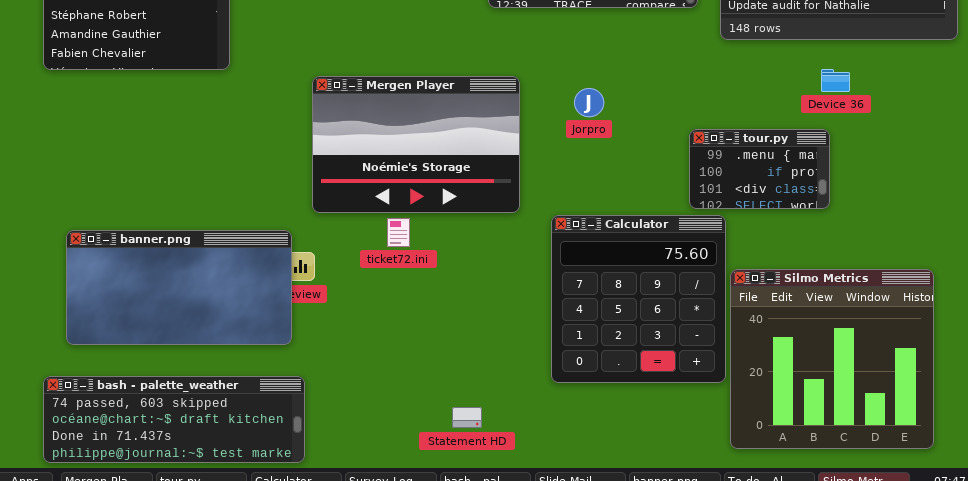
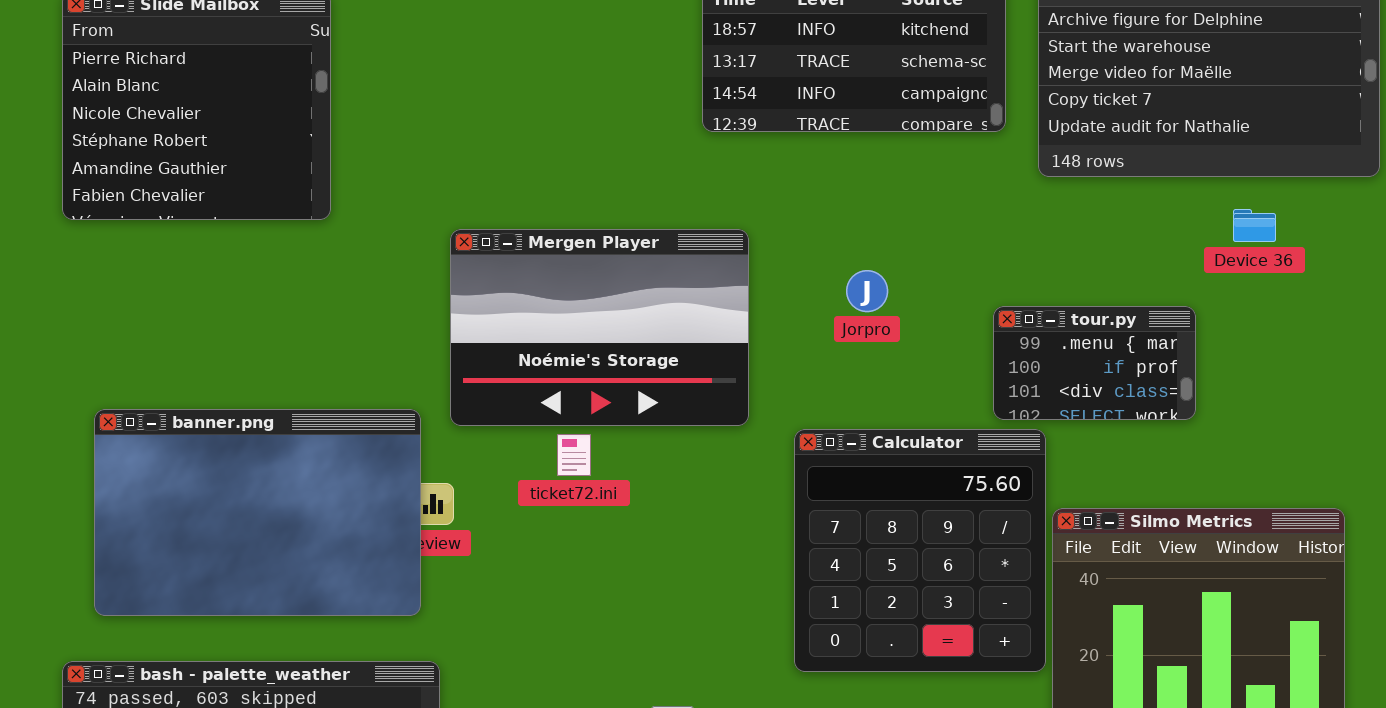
Device 36: [821,69,850,92] -> [1233,209,1276,242], moved
Jorpro: [574,88,604,117] -> [846,270,888,312], moved
banner.png: [66,230,292,345] -> [94,409,421,616], resized

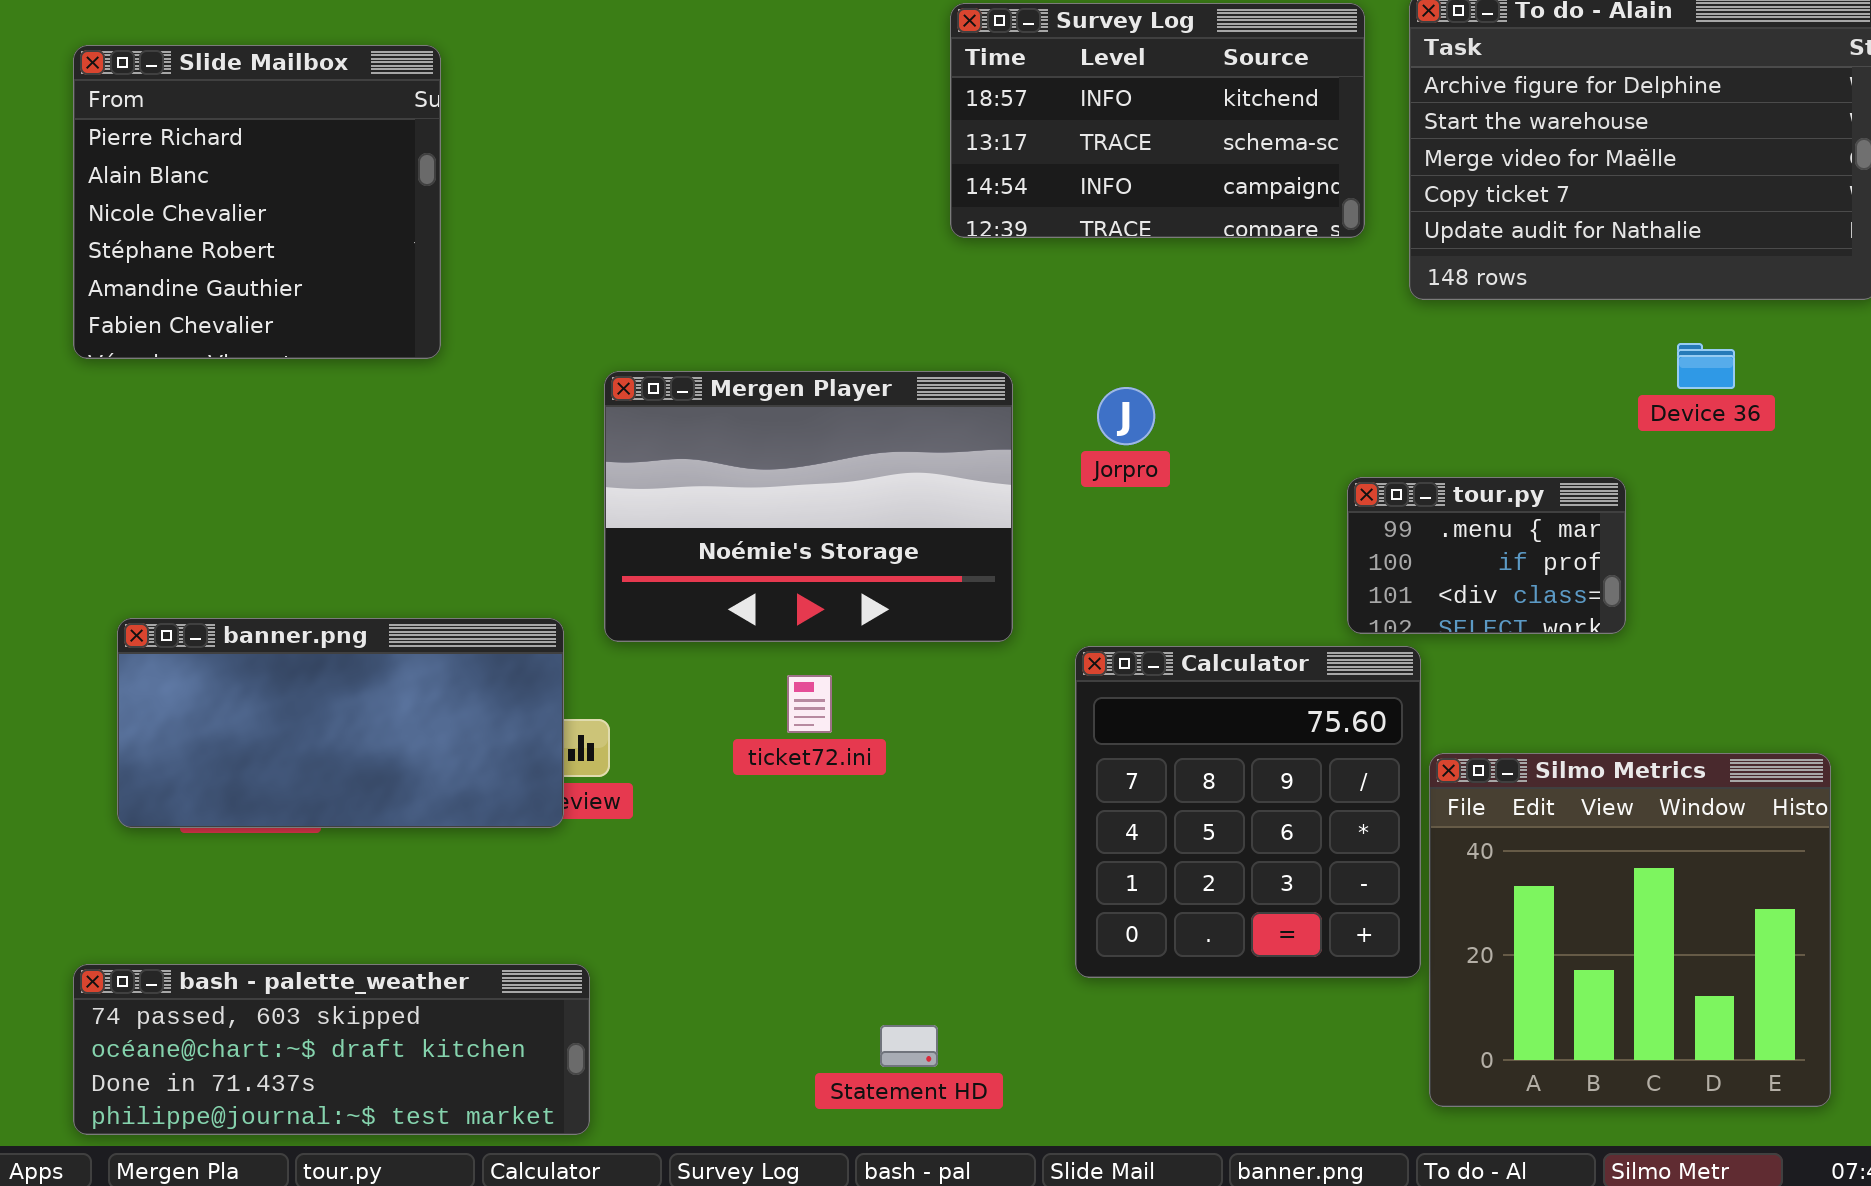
Jorpro: [846,270,888,312] -> [1097,387,1155,445], moved
banner.png: [94,409,421,616] -> [117,618,564,828], resized
ticket72.ini: [557,434,591,476] -> [787,675,832,733], moved

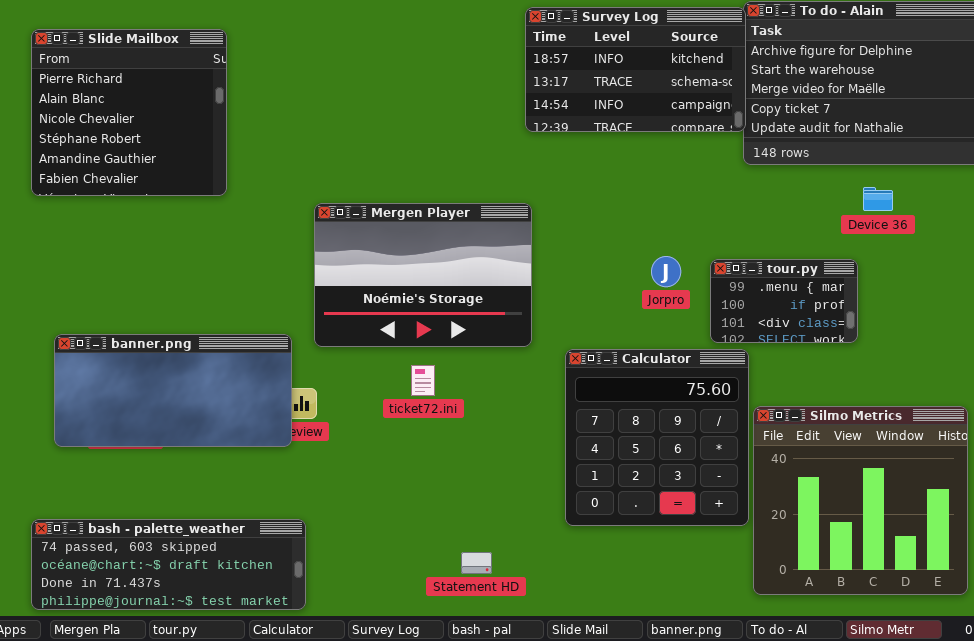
Survey Log: [950,3,1365,238] -> [525,7,746,132], moved
Device 36: [1677,343,1735,389] -> [863,187,893,211], moved
Jorpro: [1097,387,1155,445] -> [651,256,681,287], moved

